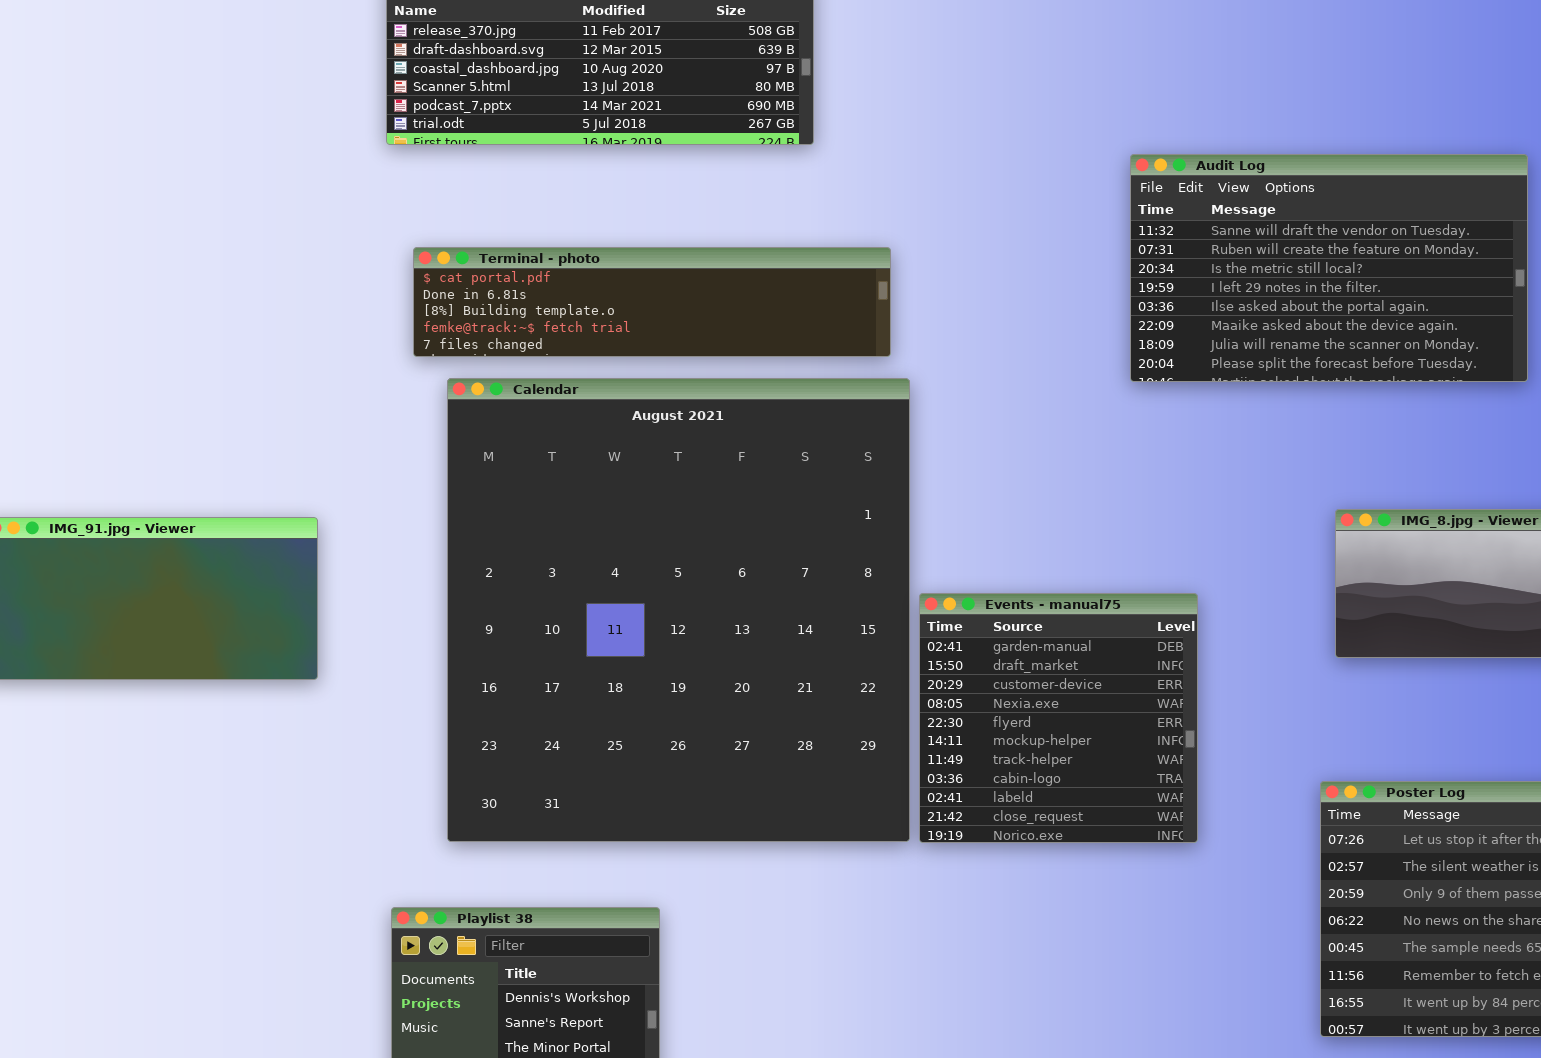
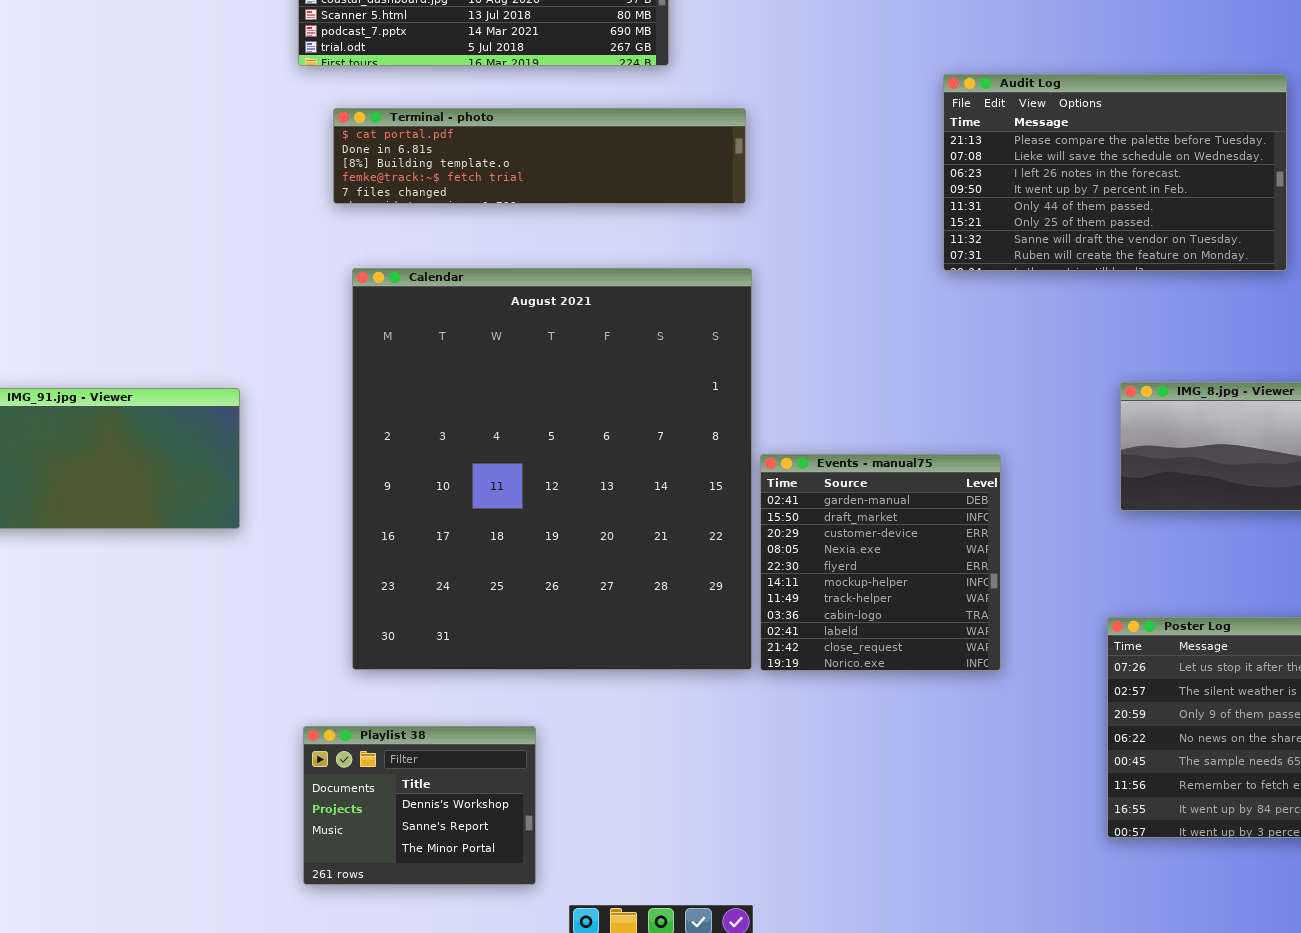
Audit Log: [1130,154,1528,382] -> [943,74,1287,271], scrolled up 6 rows
Terminal - photo: [413,247,891,357] -> [333,108,746,204], moved

